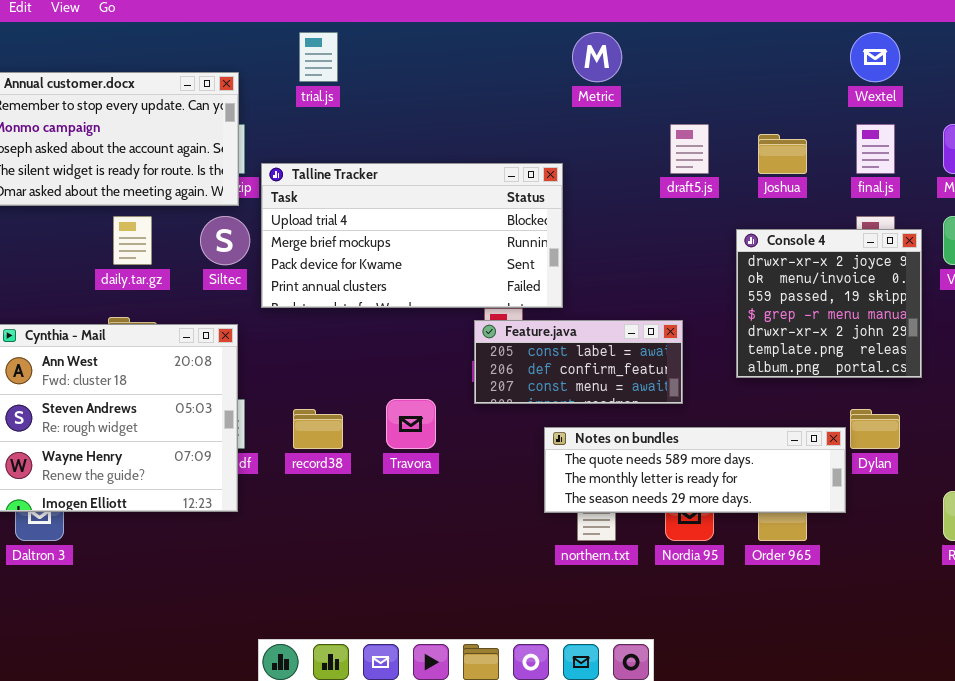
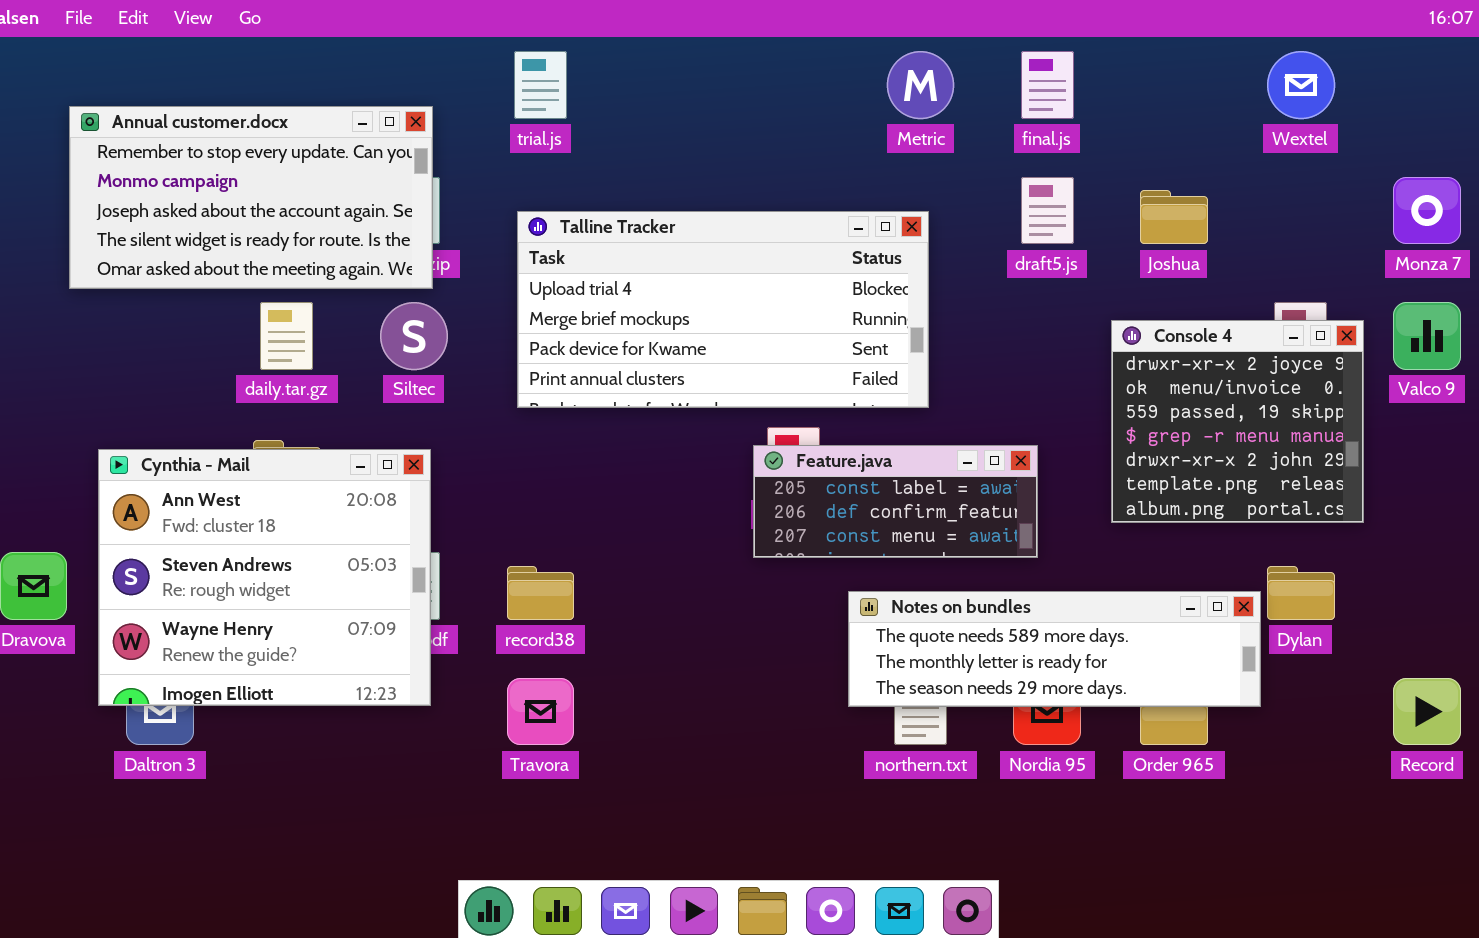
final.js: [856,124,895,174] -> [1021,51,1074,119], moved
Talline Tracker: [261,163,563,308] -> [517,211,929,408], moved
Travora: [386,399,436,449] -> [507,678,574,745], moved

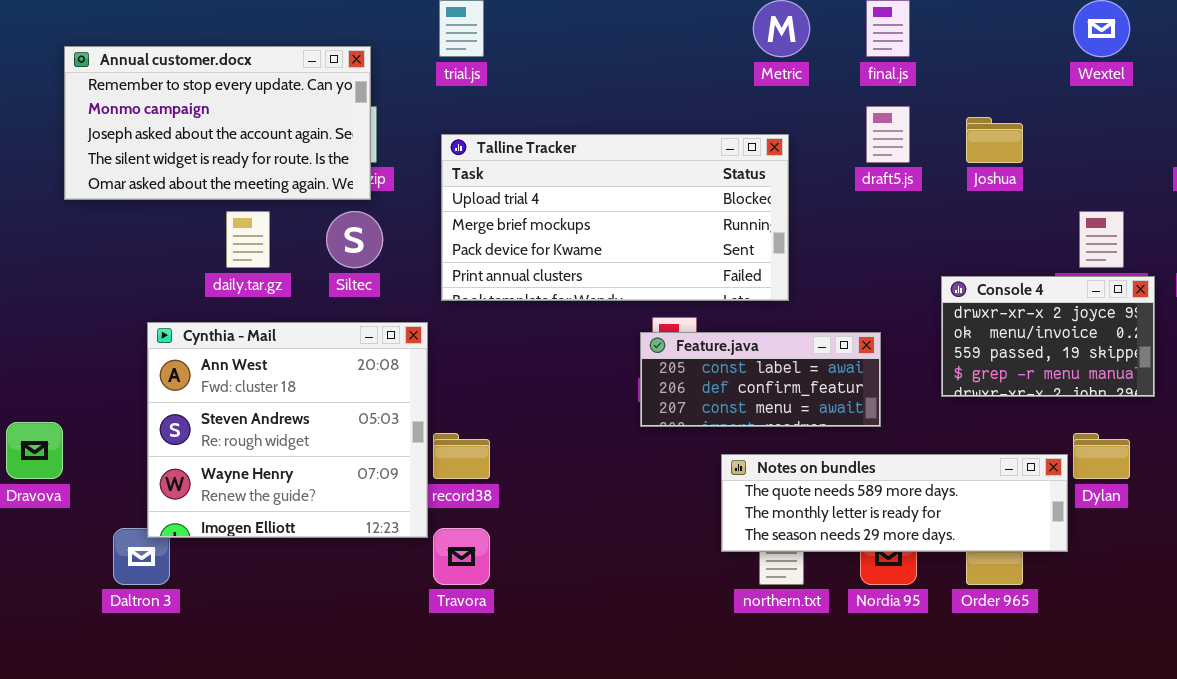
Console 4: [1111,320,1364,523] -> [941,276,1155,397], resized
Cynthia - Mail: [98,449,431,706] -> [147,322,428,538], moved

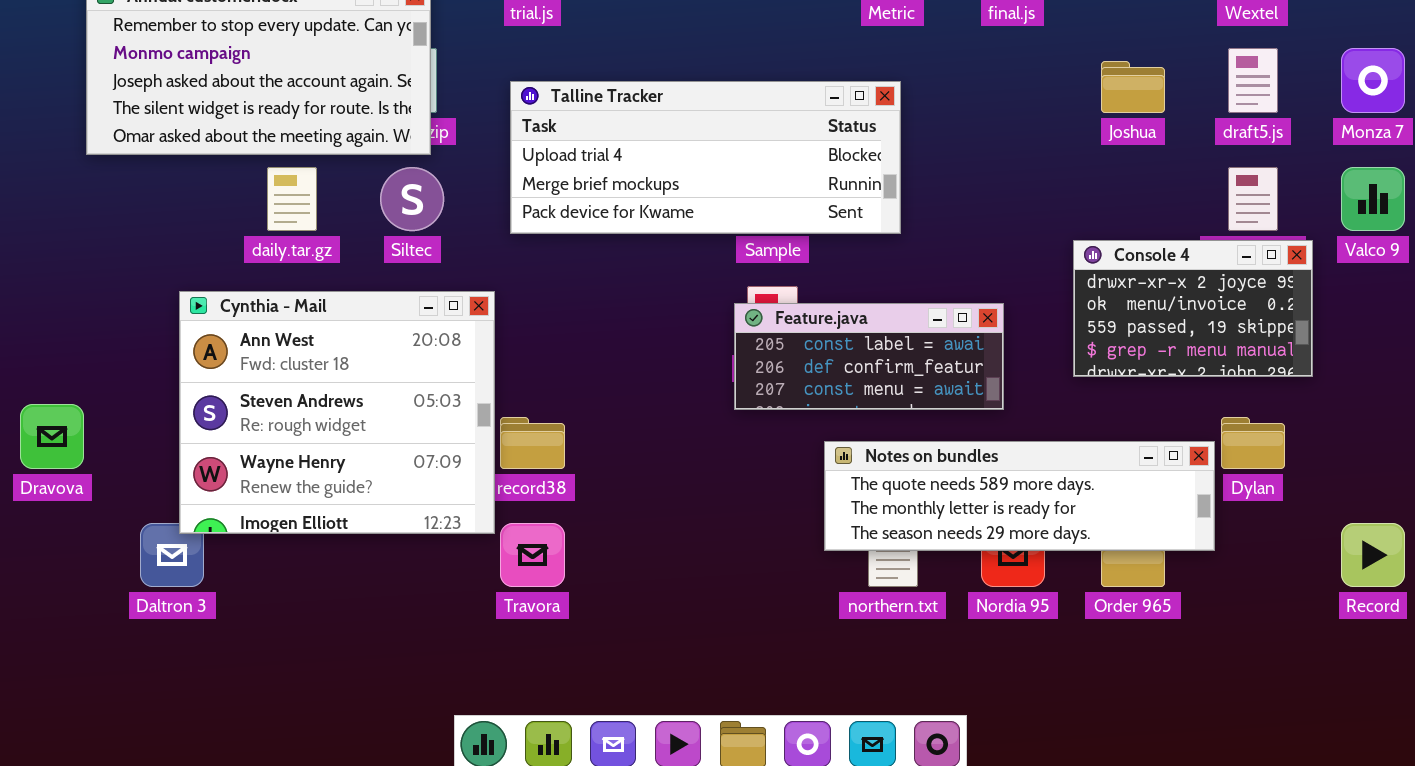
draft5.js: [866,106,910,163] -> [1228,48,1278,113], moved
Talline Tracker: [441,134,789,301] -> [510,81,901,234], resized

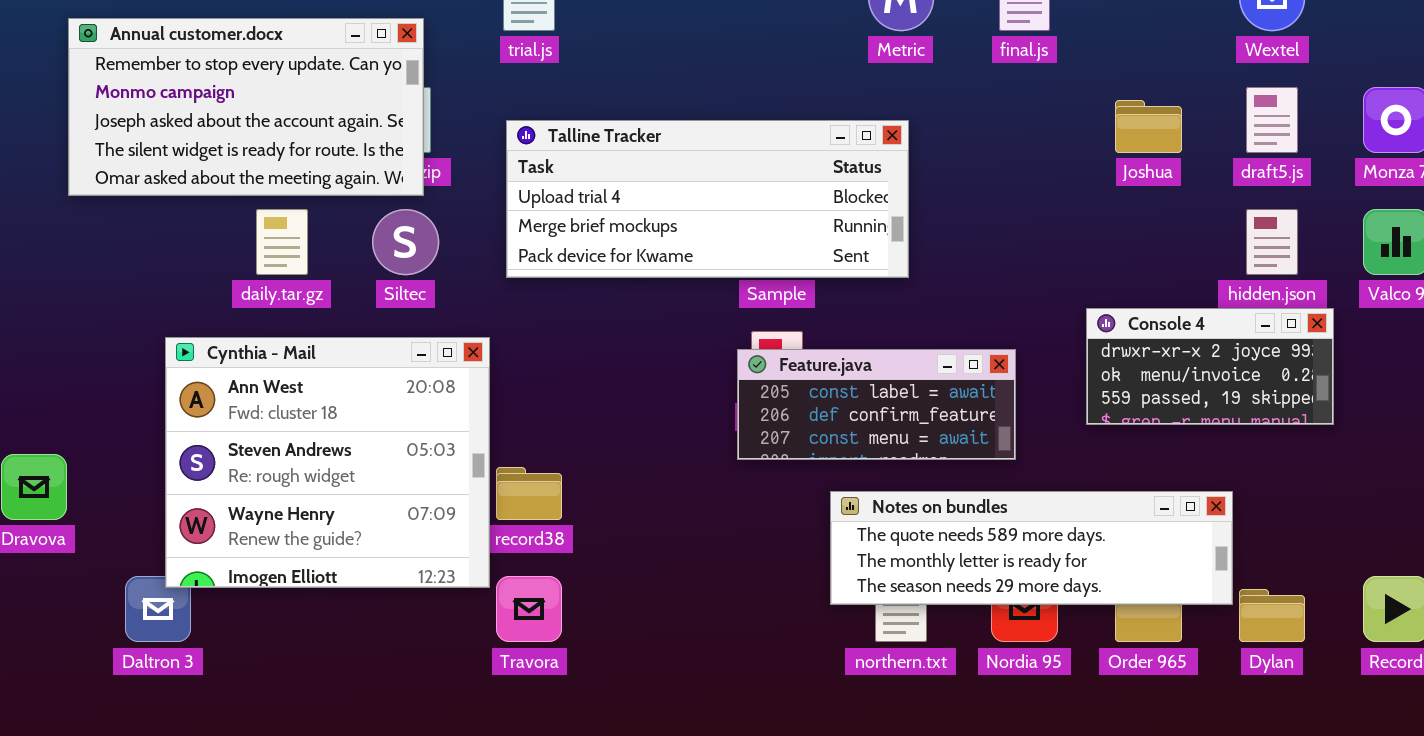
Console 4: [1073,240,1313,377] -> [1086,308,1334,425], resized
Dylan: [1221,417,1285,469] -> [1239,589,1305,642], moved

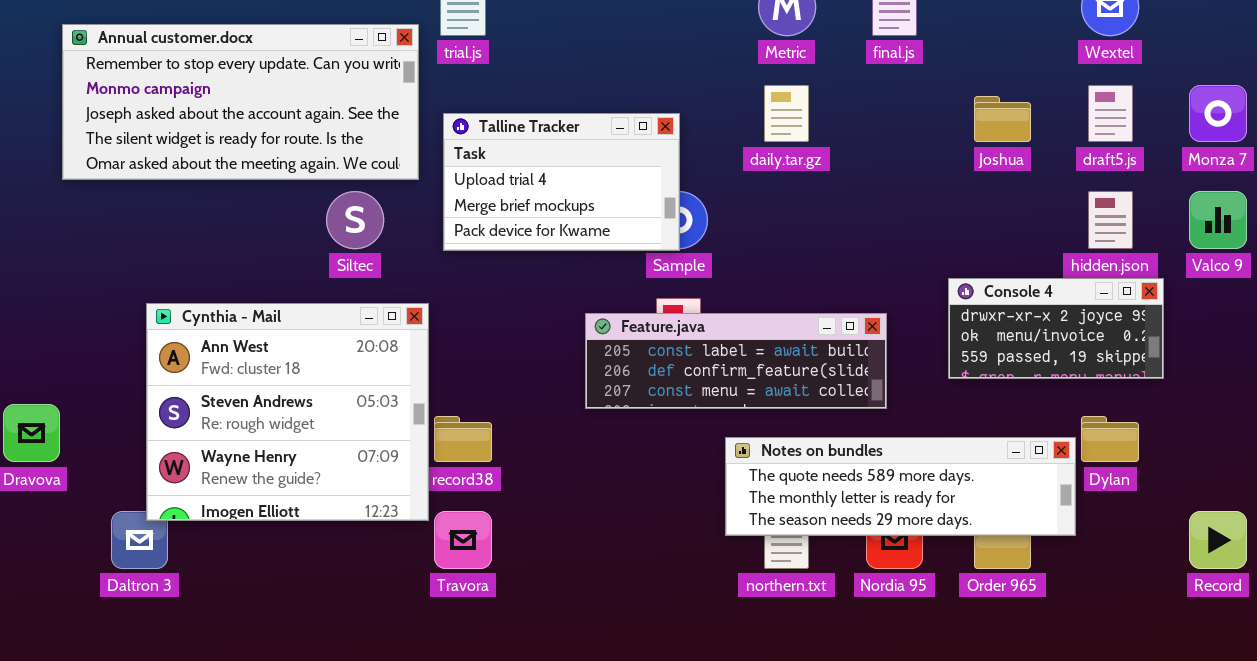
Annual customer.docx: [68,18,424,196] -> [62,24,419,180], resized
Talline Tracker: [506,120,909,278] -> [443,113,680,251], resized
daily.tar.gz: [256,209,308,275] -> [764,85,809,142], moved
Feature.java: [737,349,1016,460] -> [585,313,887,409], resized
Dylan: [1239,589,1305,642] -> [1081,416,1139,462], moved

